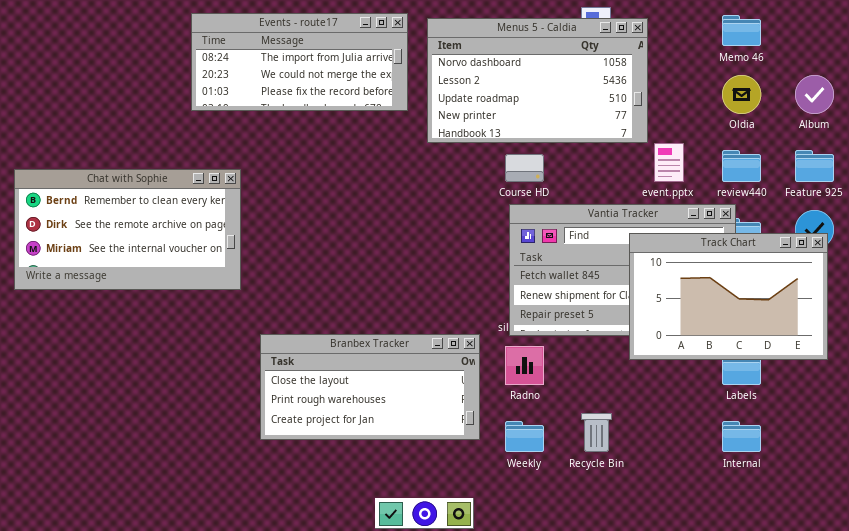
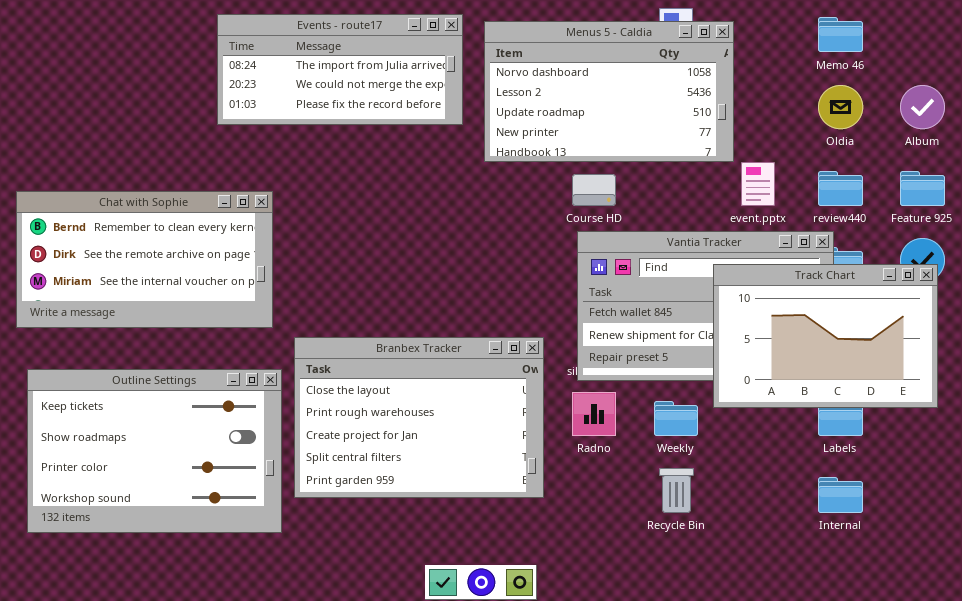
Outline Settings: none -> [27,369,282,533], opened
Branbex Tracker: [260,334,480,440] -> [294,337,544,498], resized
Weekly: [505,421,544,452] -> [654,401,698,436], moved

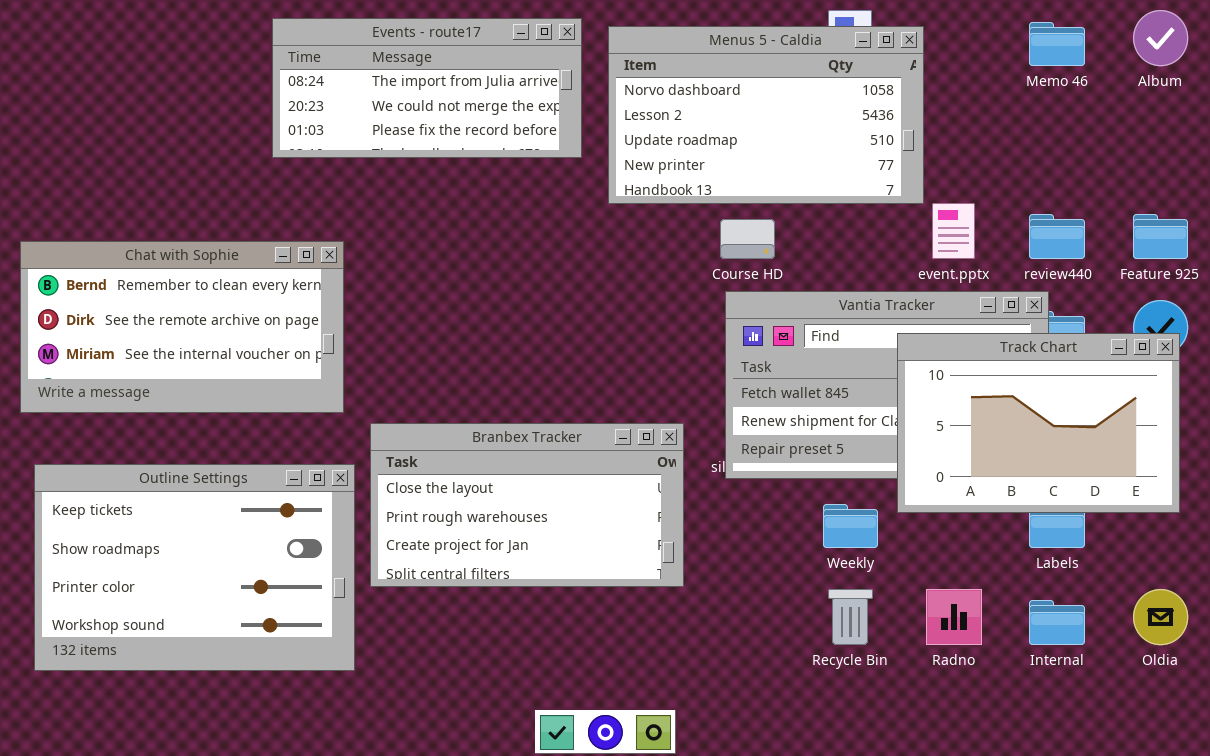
Oldia: [818,85,863,129] -> [1133,589,1188,645], moved
Album: [900,85,945,129] -> [1133,10,1188,66], moved
Branbex Tracker: [294,337,544,498] -> [370,423,684,587], resized
Radno: [572,392,616,436] -> [926,589,982,645], moved

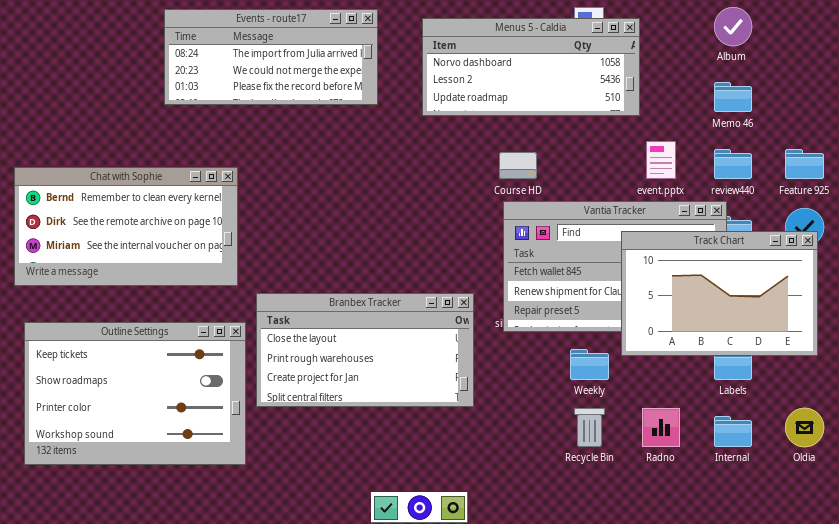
Album: [1133,10,1188,66] -> [714,7,752,46], moved
Events - route17: [272,18,582,158] -> [164,9,378,105], moved
Memo 46: [1029,22,1085,66] -> [714,82,752,112], moved
Menus 5 - Caldia: [608,26,924,204] -> [422,18,640,116], resized

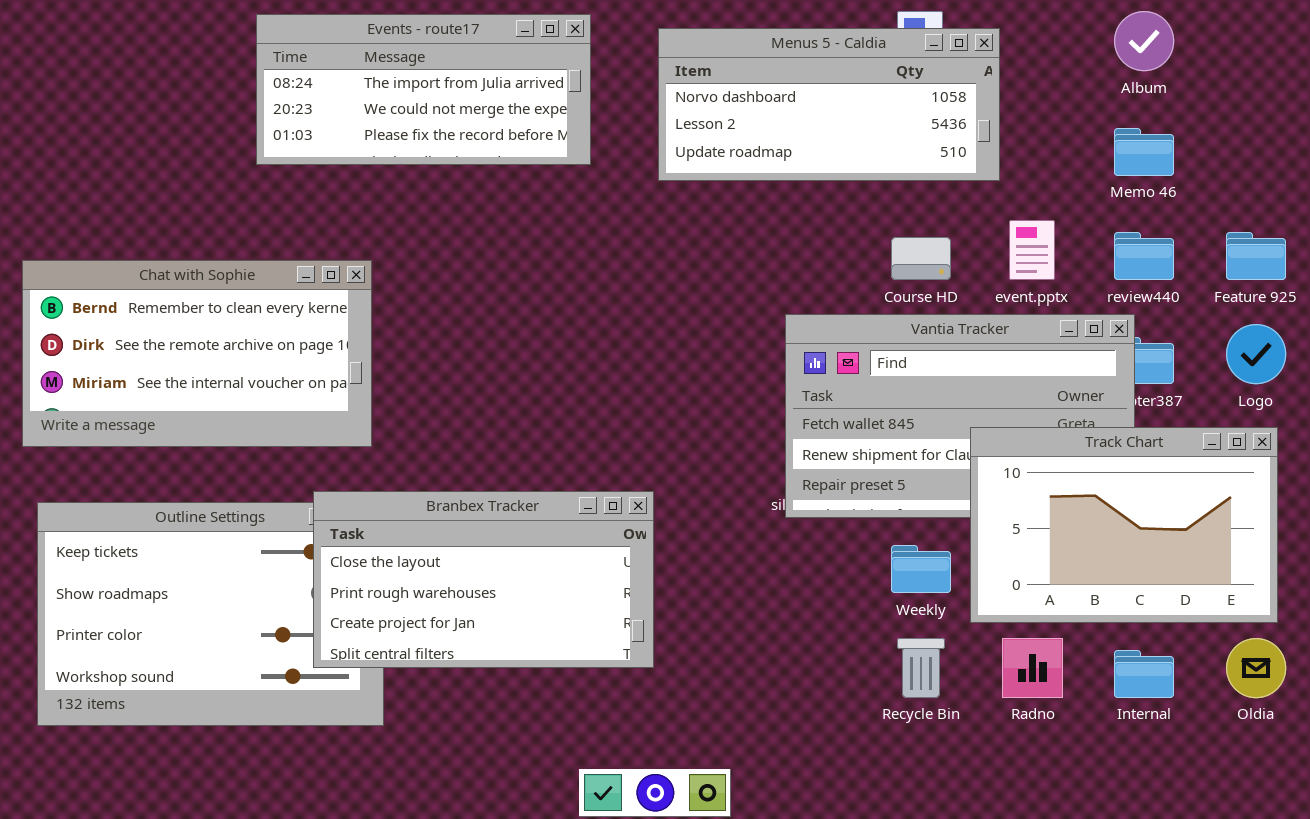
Course HD: [499,152,537,179] -> [891,237,951,280], moved
Track Chart: [621,231,818,356] -> [970,427,1278,623], moved
Branbex Tracker: [256,293,474,407] -> [313,491,654,668], moved

